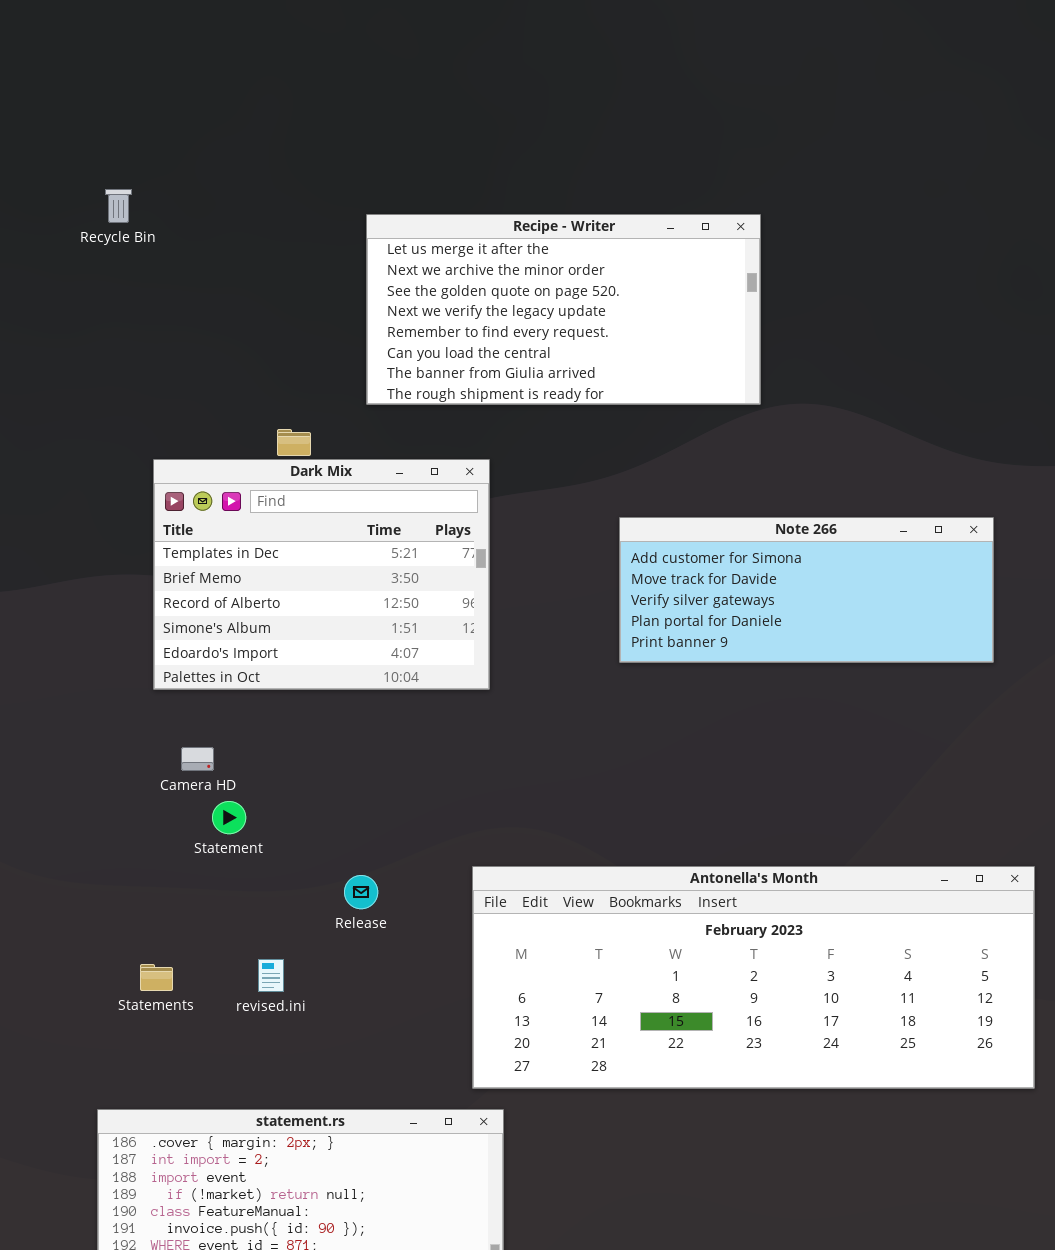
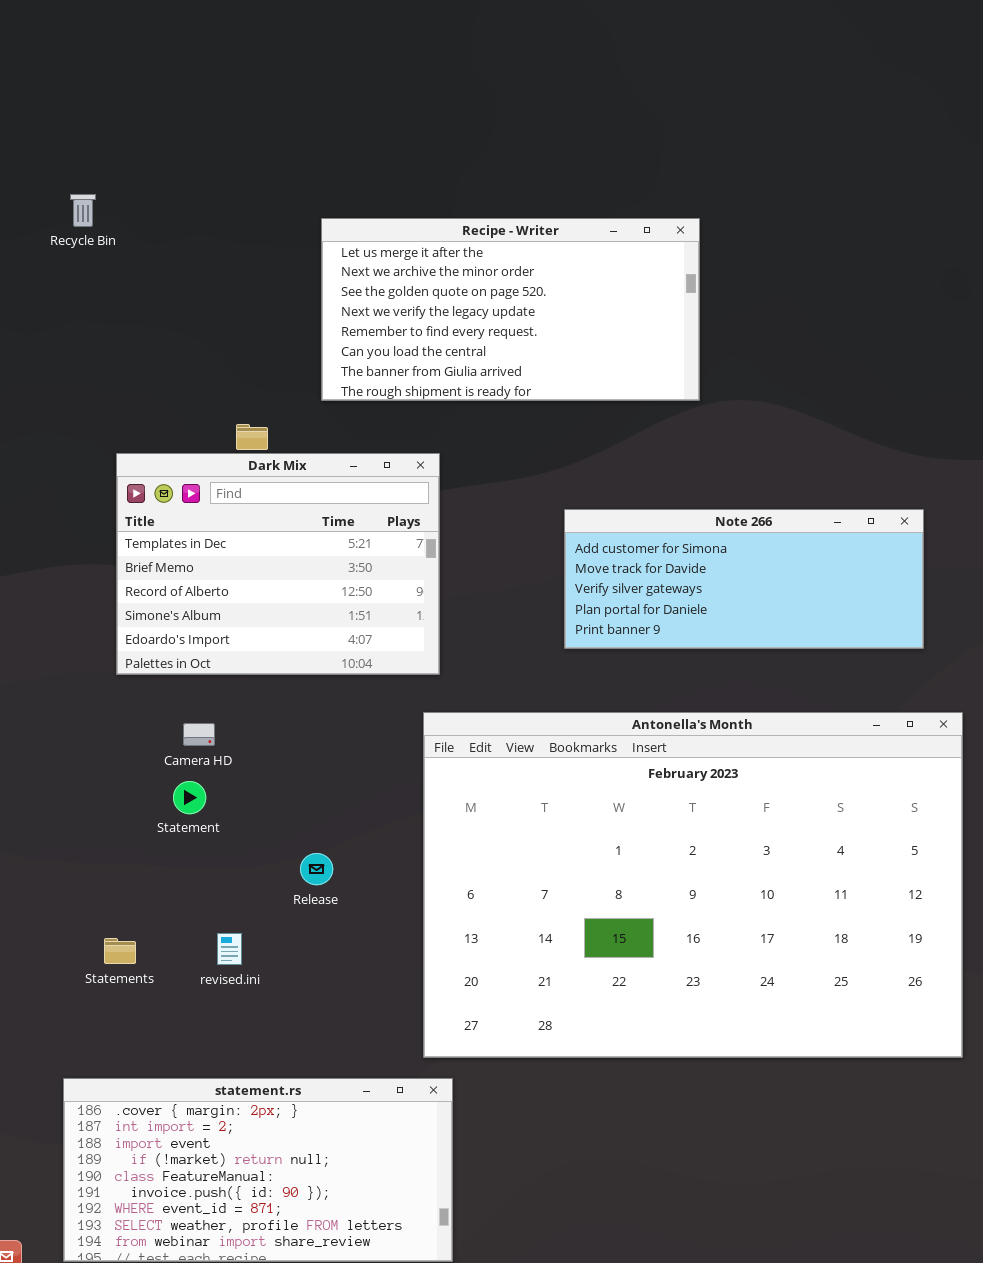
Camera HD: [181,747,214,771] -> [183,723,215,746], moved
Antonella's Month: [472,866,1035,1089] -> [423,712,963,1058], resized

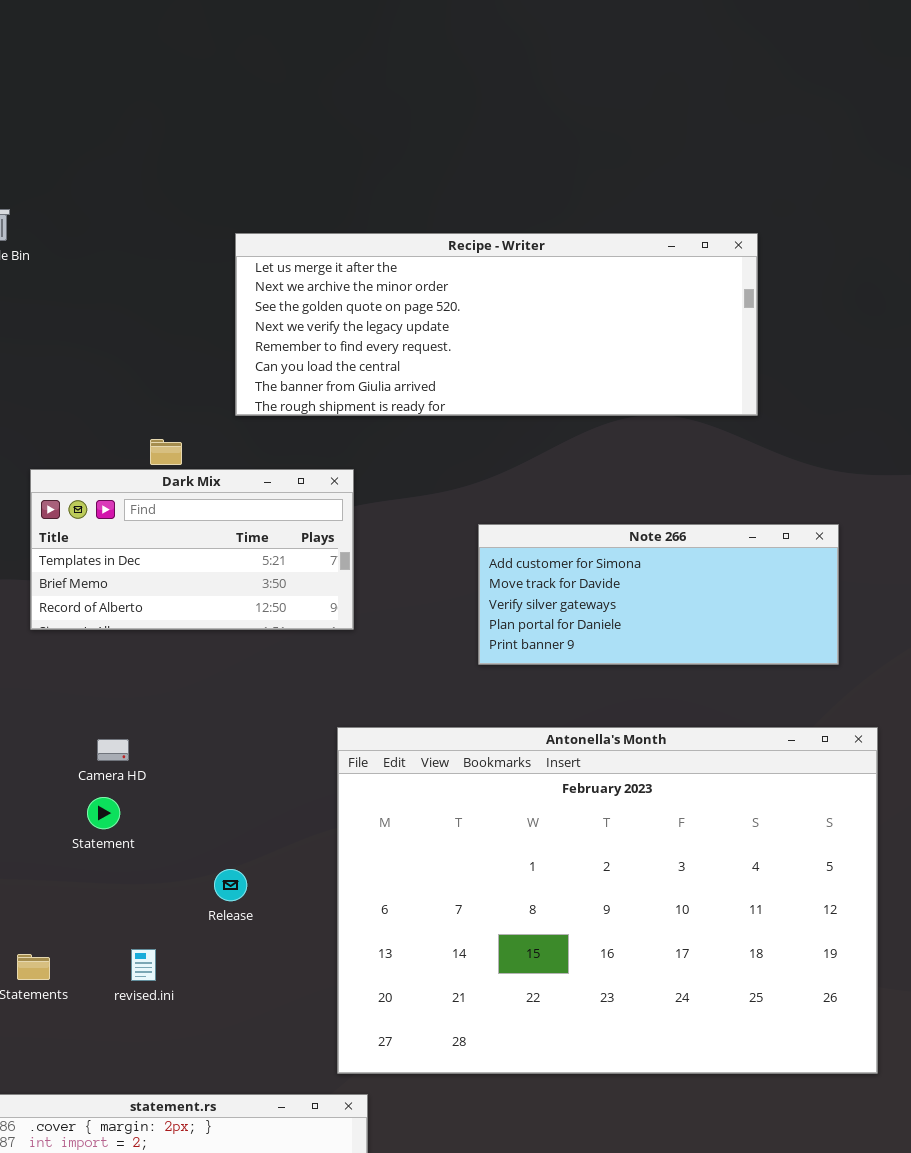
Recipe - Writer: [321,218,700,401] -> [235,233,758,416], resized
Dark Mix: [116,453,440,675] -> [30,469,354,630], resized

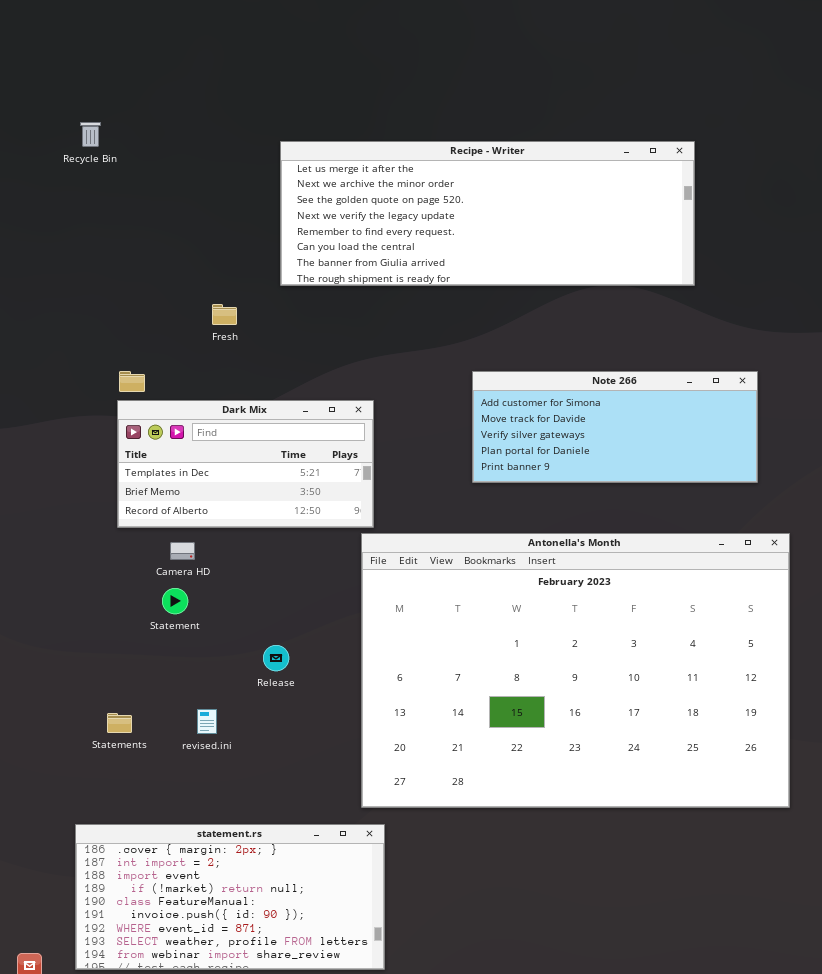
Dark Mix: [30,469,354,630] -> [117,400,374,528], moved

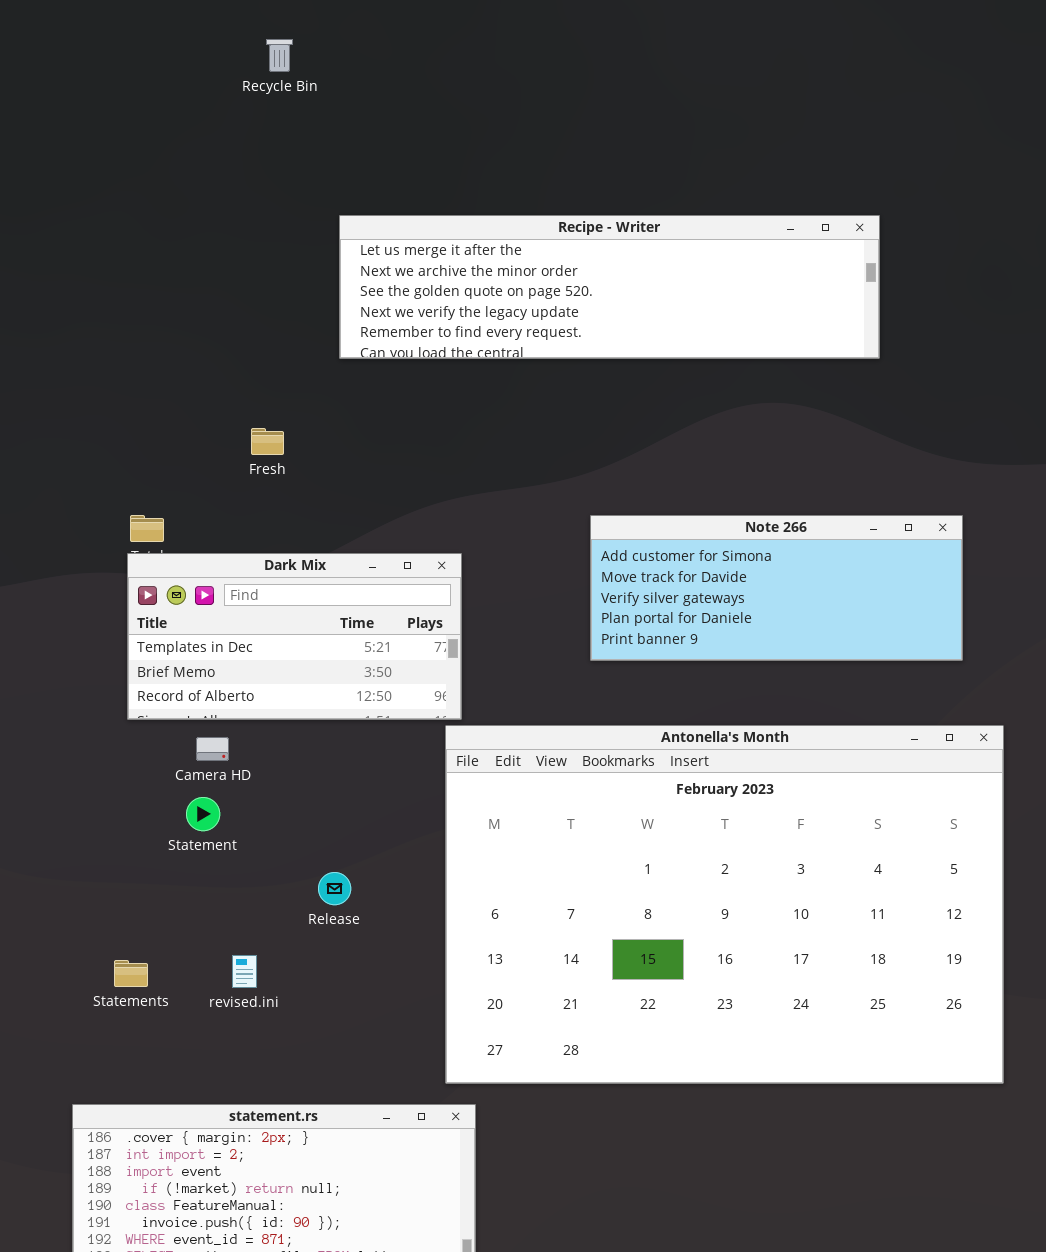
Recycle Bin: [80,122,101,147] -> [266,39,293,72], moved
Recipe - Writer: [280,141,695,286] -> [339,215,880,359], resized

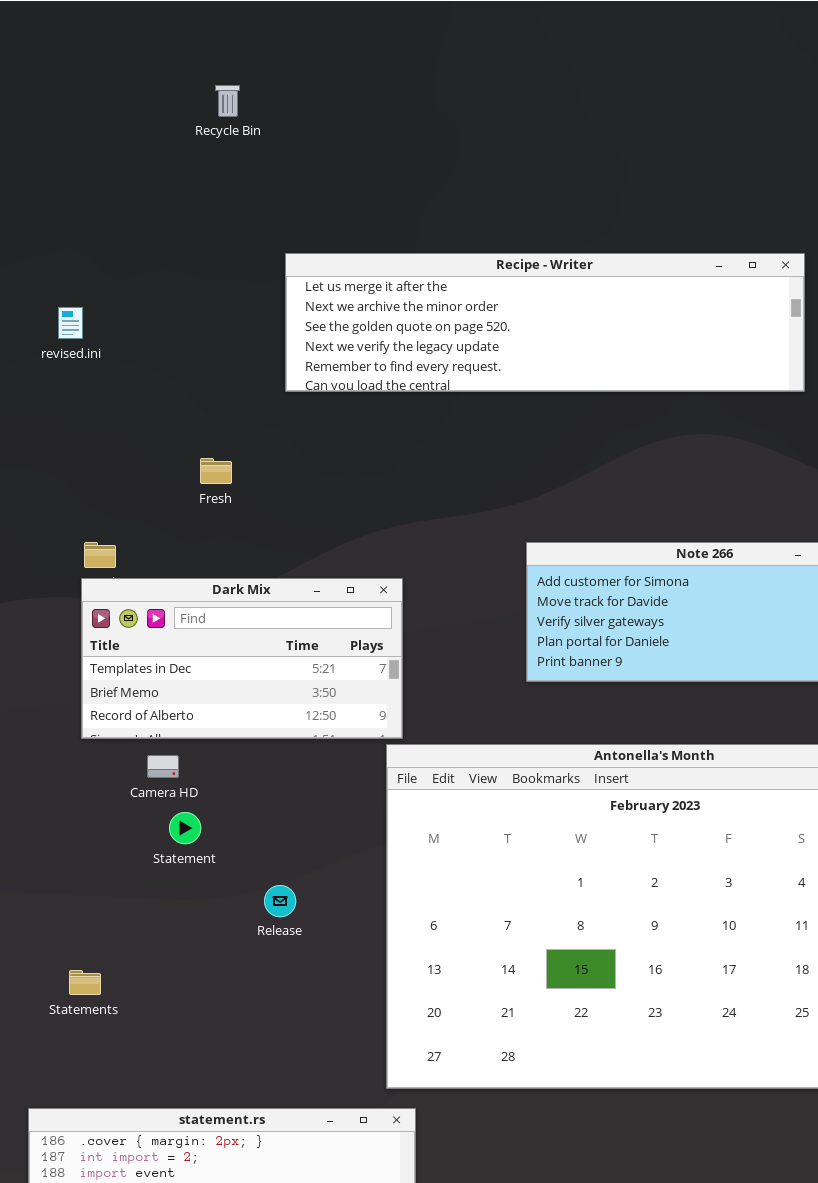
Statement: [186,797,220,831] -> [169,812,201,844], moved
revised.ini: [232,955,257,988] -> [58,307,83,339], moved

